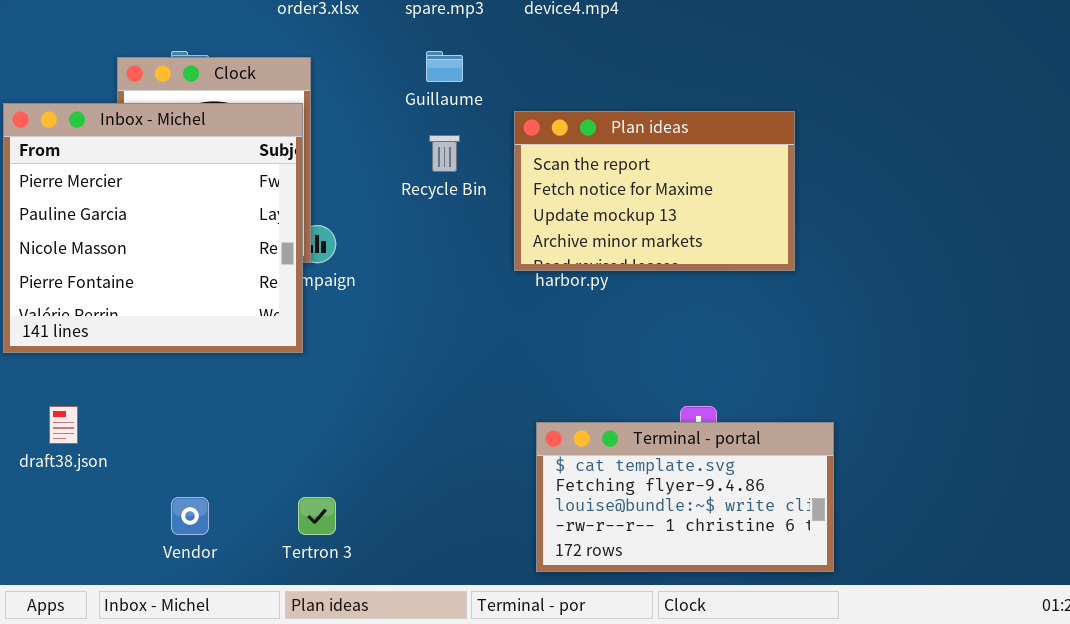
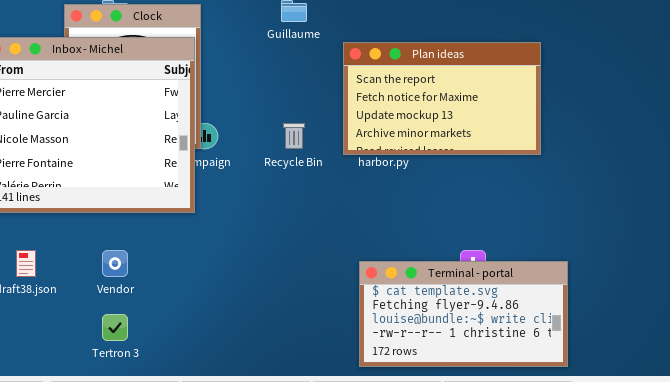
Recycle Bin: [429,135,460,172] -> [283,123,305,149], moved
Vendor: [171,497,209,535] -> [102,250,128,277], moved
Tertron 3: [298,497,336,535] -> [102,314,128,341], moved

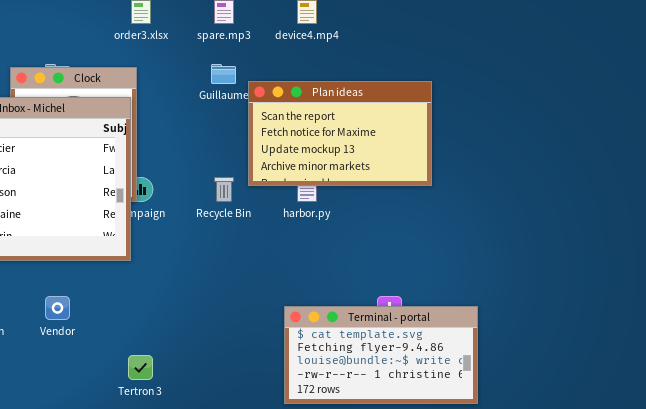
Plan ideas: [343,42,541,155] -> [248,81,432,186], moved
Tertron 3: [102,314,128,341] -> [128,355,153,380], moved

